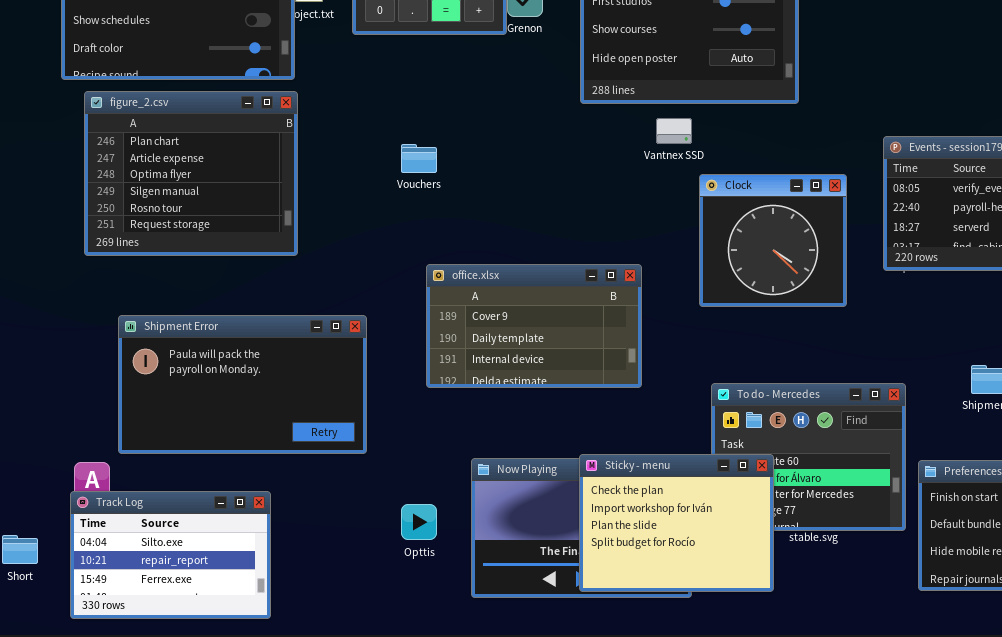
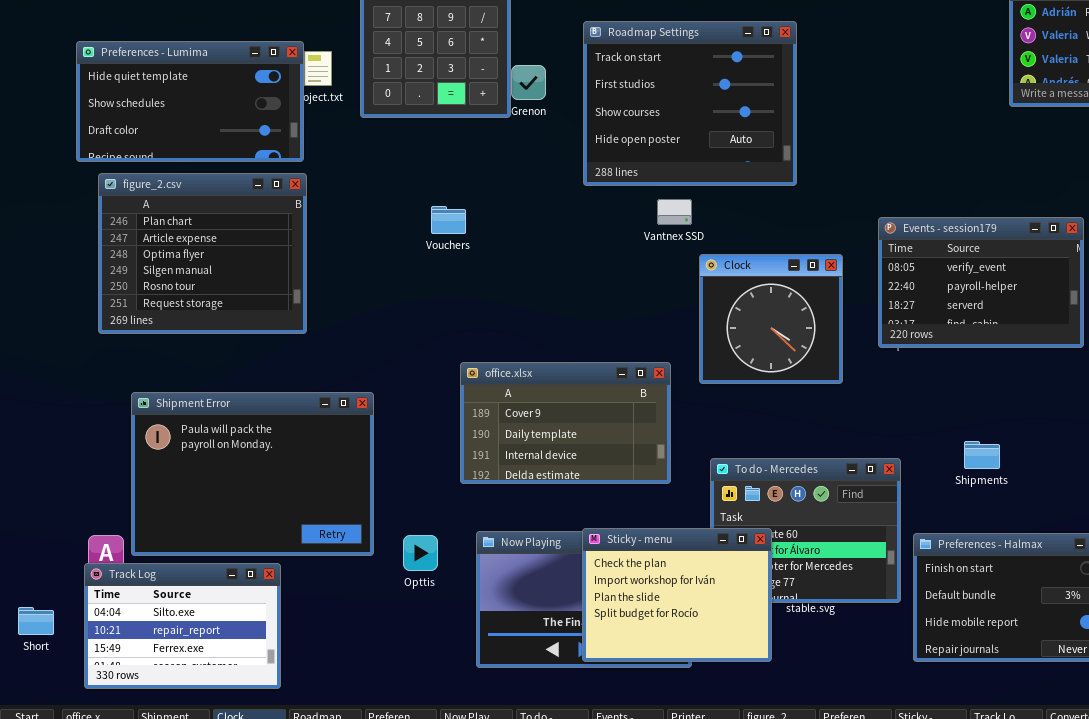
Vouchers: [401,144,437,173] -> [431,206,466,234], moved
office.xlsx: [426,264,642,388] -> [460,362,671,484], moved
Shipment Error: [118,315,367,454] -> [131,392,374,556], resized
Opttis: [401,504,437,540] -> [403,535,438,571], moved

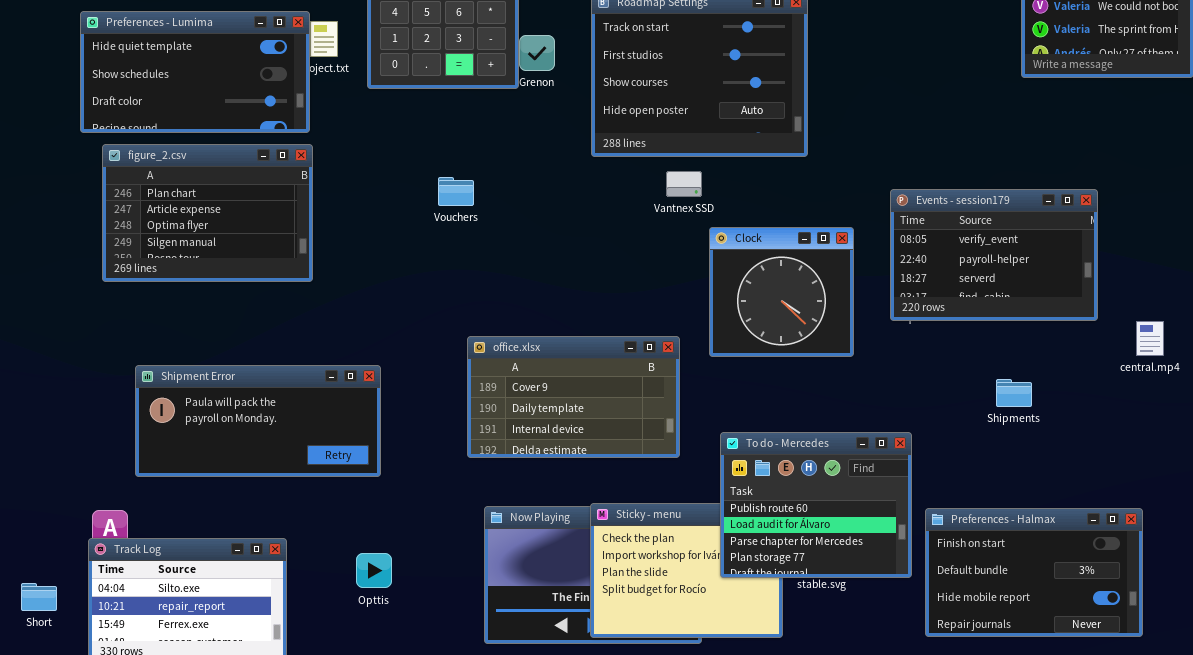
figure_2.csv: [98,173,307,334] -> [102,144,313,282], resized
Shipment Error: [131,392,374,556] -> [135,365,381,477], resized
Shipments: [964,441,1000,469] -> [996,379,1032,407], moved
To do - Mercedes: [710,458,901,603] -> [720,432,912,578], raised
Opttis: [403,535,438,571] -> [356,553,392,588], moved

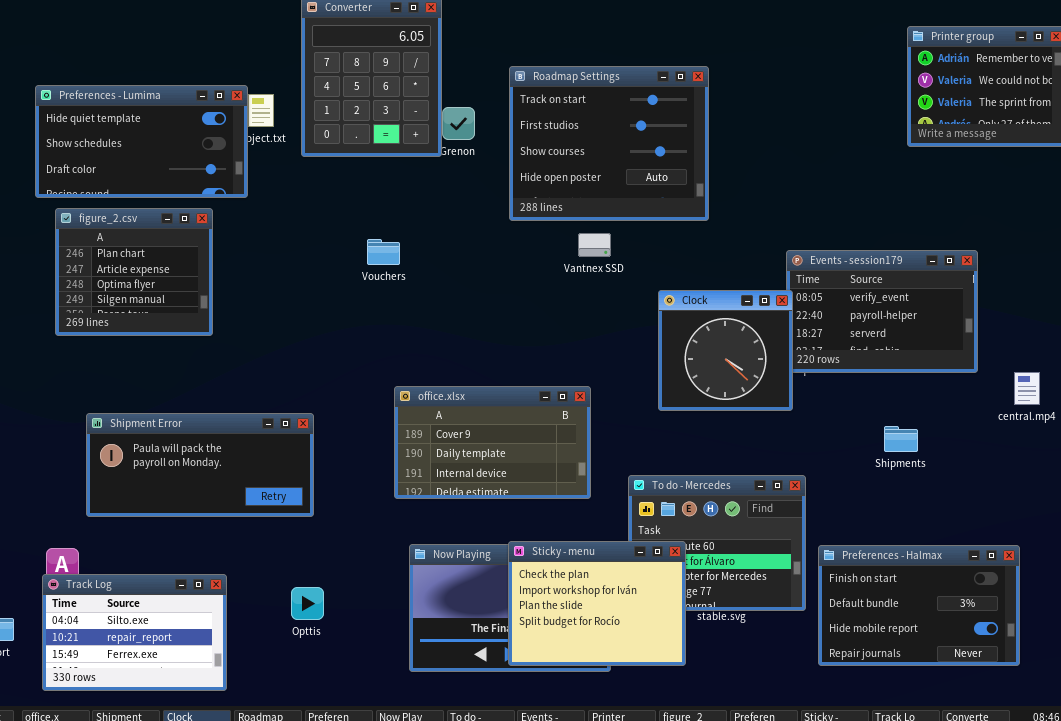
figure_2.csv: [102,144,313,282] -> [55,208,213,336], resized
Clock: [709,227,854,357] -> [658,290,793,411], moved
Sticky - menu: [590,503,783,638] -> [508,541,686,666], raised

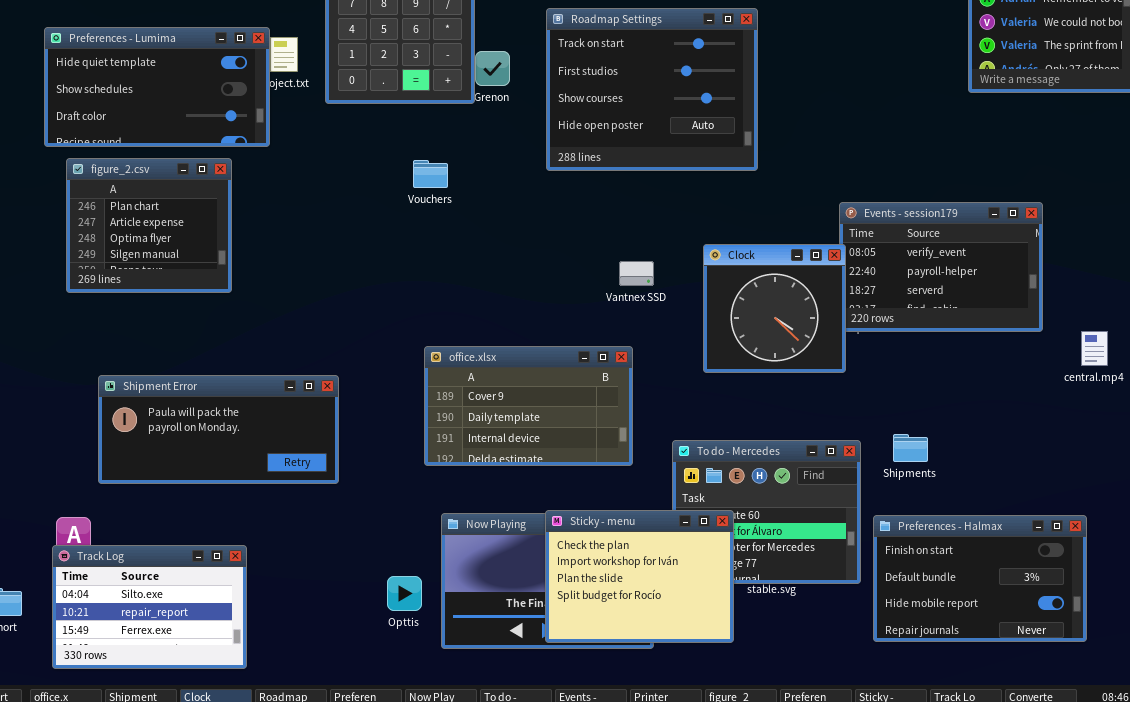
Vantnex SSD: [578,233,611,257] -> [619,261,654,286], moved
Vouchers: [367,239,400,265] -> [413,160,448,188], moved
Shipments: [884,426,918,452] -> [893,434,928,462], moved
Opttis: [291,587,324,620] -> [387,576,422,611], moved

